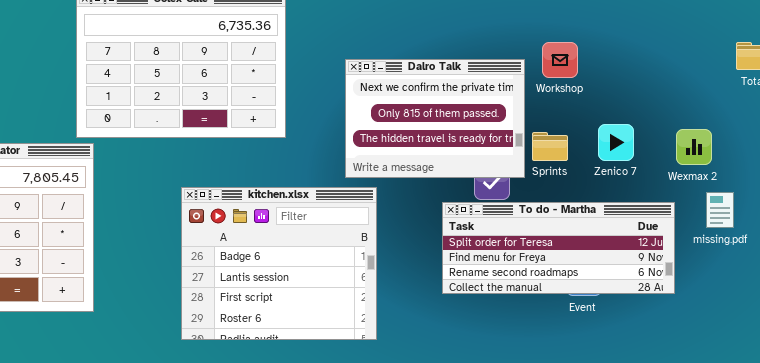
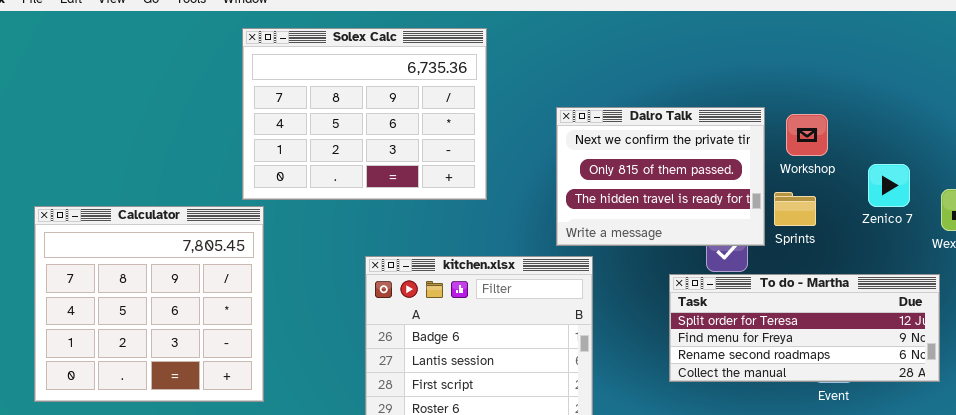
Workshop: [542,42,578,78] -> [786,114,828,156], moved
Zenico 7: [598,124,634,161] -> [868,164,910,207], moved

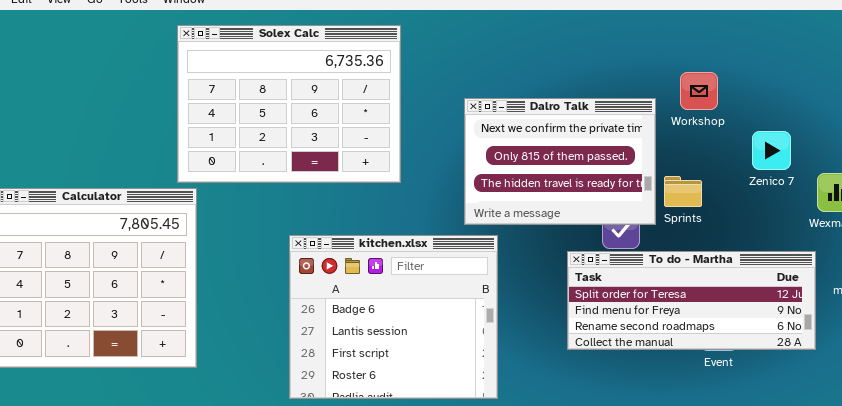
Workshop: [786,114,828,156] -> [680,72,718,110], moved
Zenico 7: [868,164,910,207] -> [752,131,791,170], moved

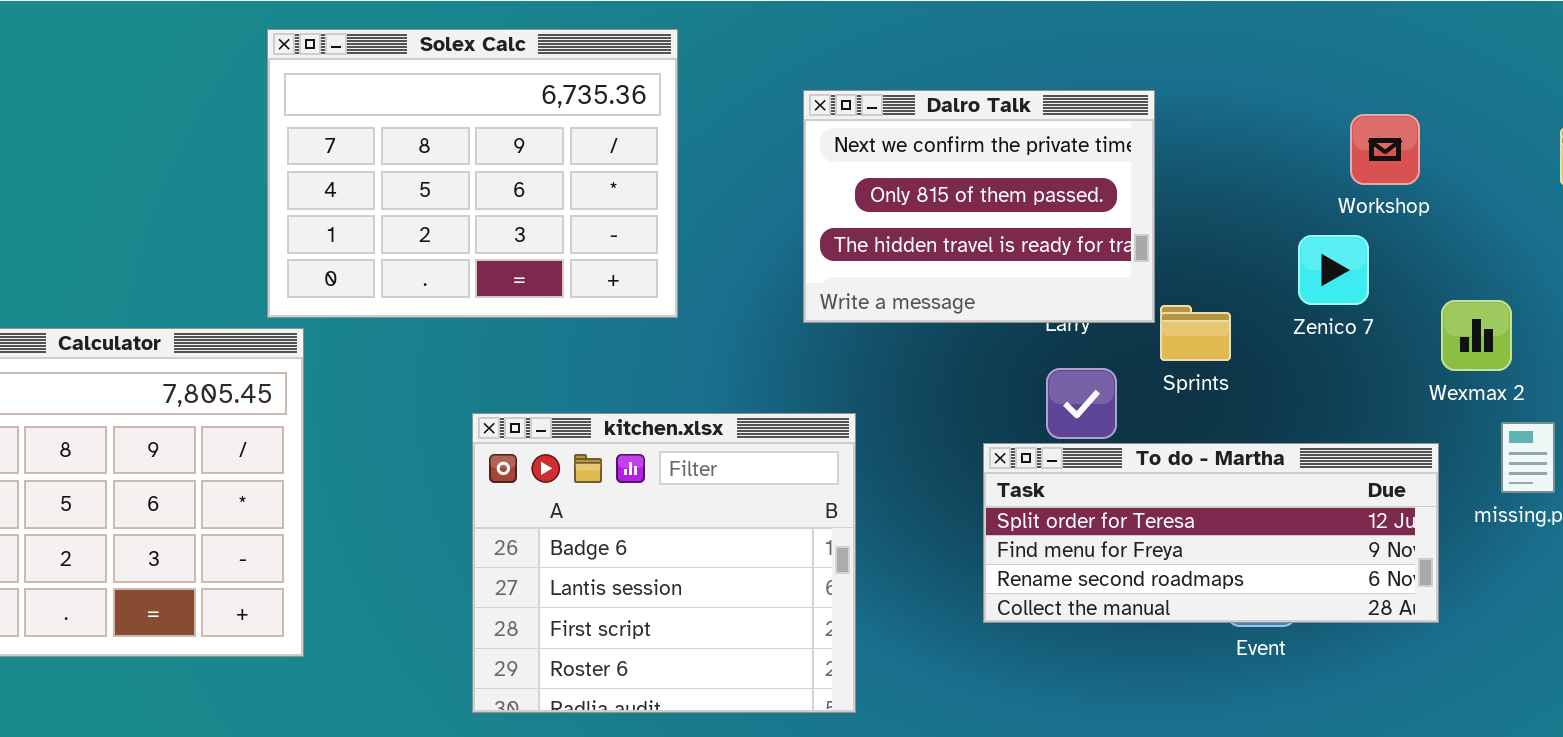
Workshop: [680,72,718,110] -> [1350,114,1420,185], moved
Dalro Talk: [464,98,656,225] -> [803,90,1155,323], moved
Zenico 7: [752,131,791,170] -> [1298,235,1369,305], moved

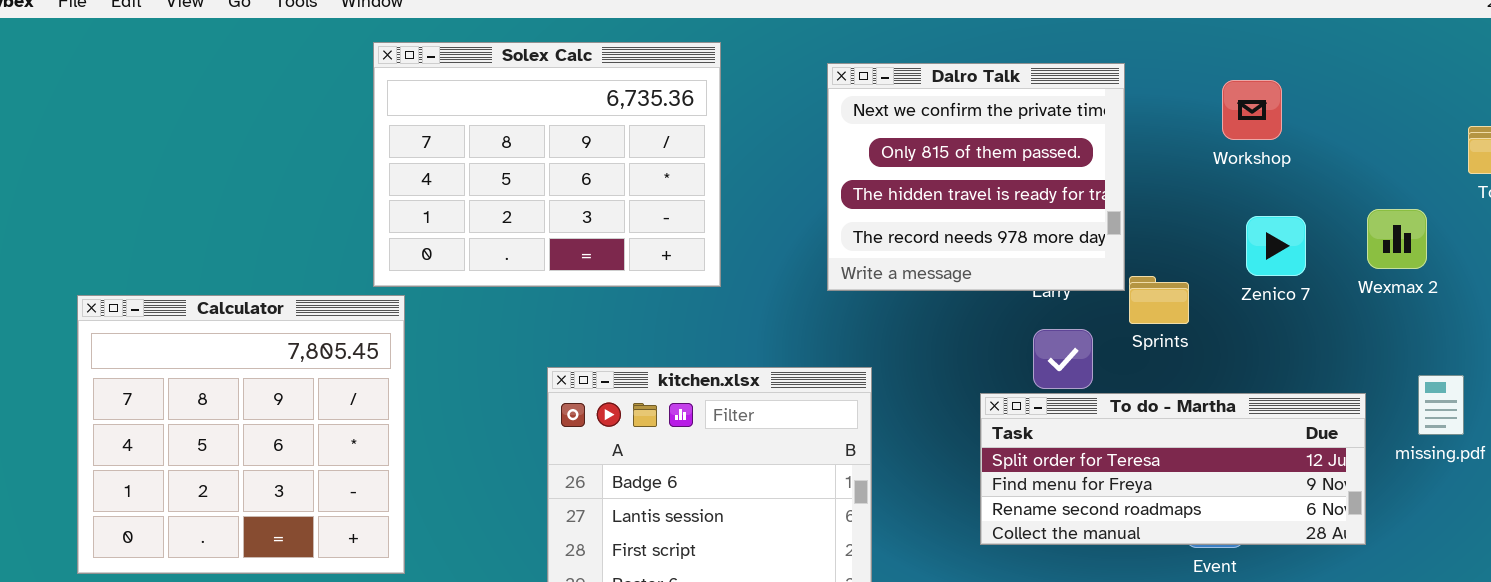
Dalro Talk: [803,90,1155,323] -> [827,63,1125,291], resized
Workshop: [1350,114,1420,185] -> [1222,80,1282,140], moved
Wexmax 2: [1441,300,1512,371] -> [1367,209,1427,269], moved

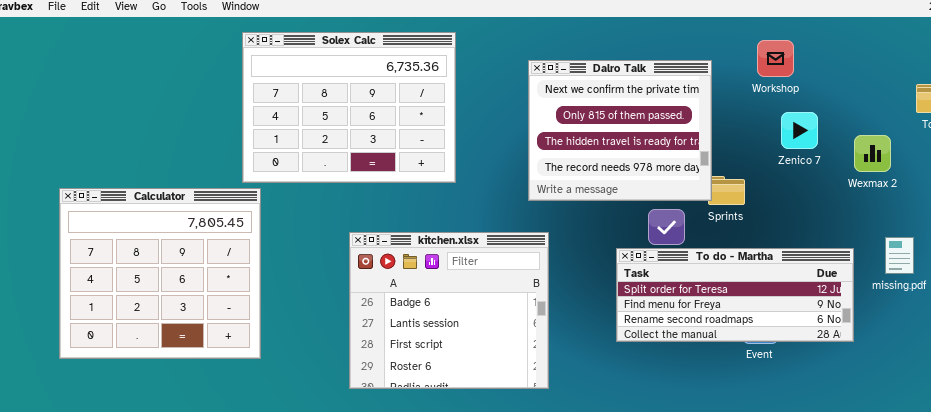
Dalro Talk: [827,63,1125,291] -> [528,60,712,201], moved
Workshop: [1222,80,1282,140] -> [757,40,794,77], moved
Zenico 7: [1246,216,1306,276] -> [781,112,818,149], moved

